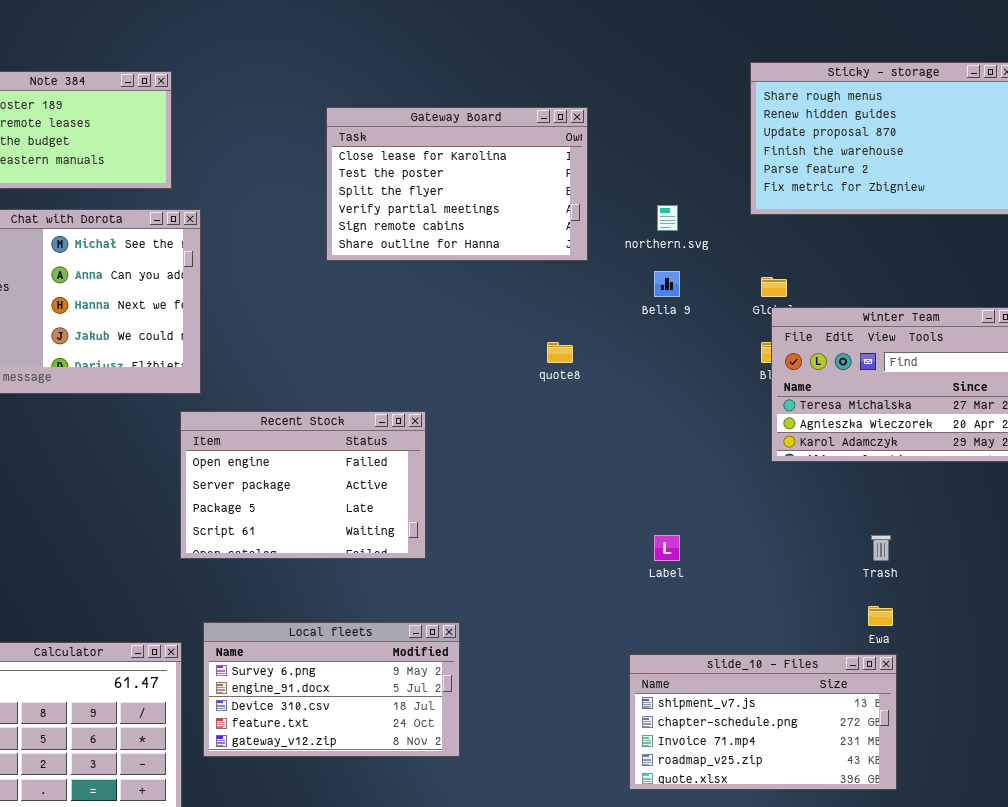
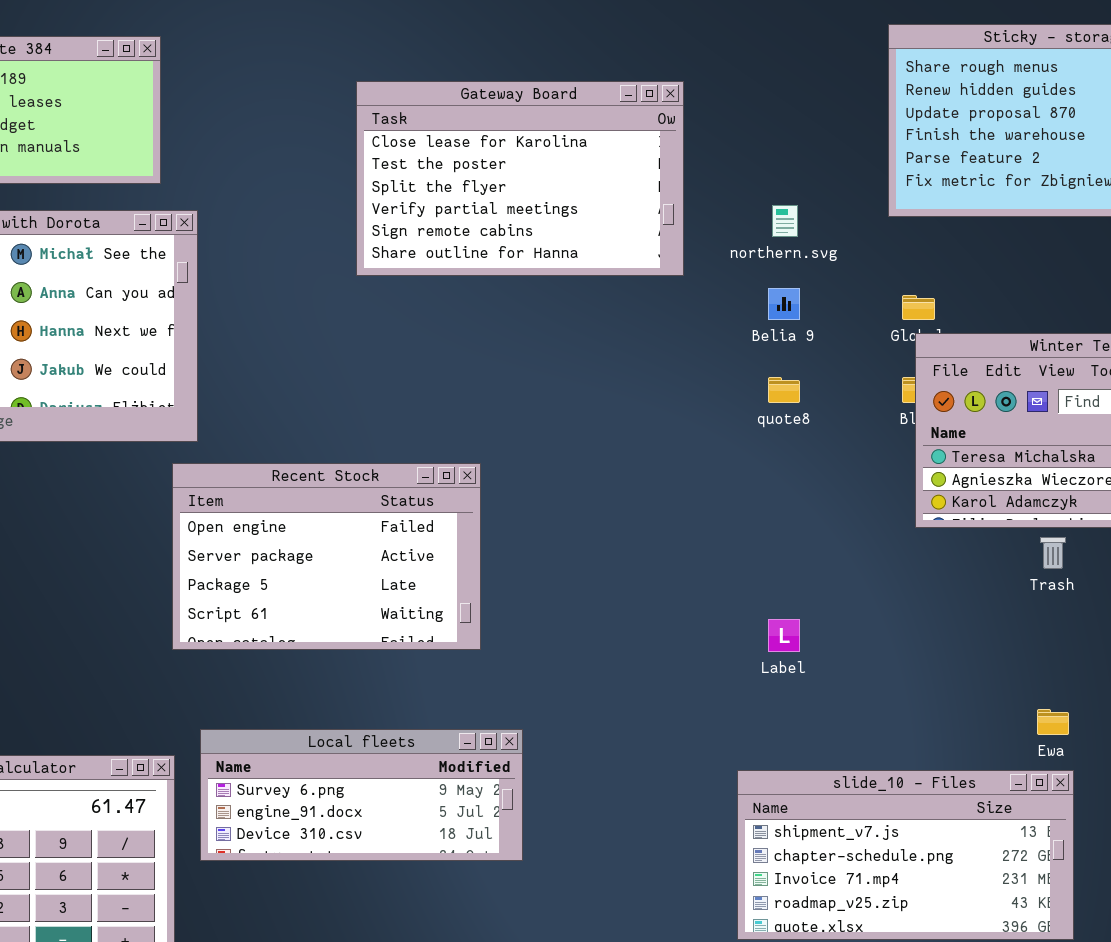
quote8: [547,342,573,363] -> [768,377,800,403], moved
Trash: [871,535,891,561] -> [1040,537,1066,569], moved
Local fleets: [203,622,460,757] -> [200,729,523,861], resized

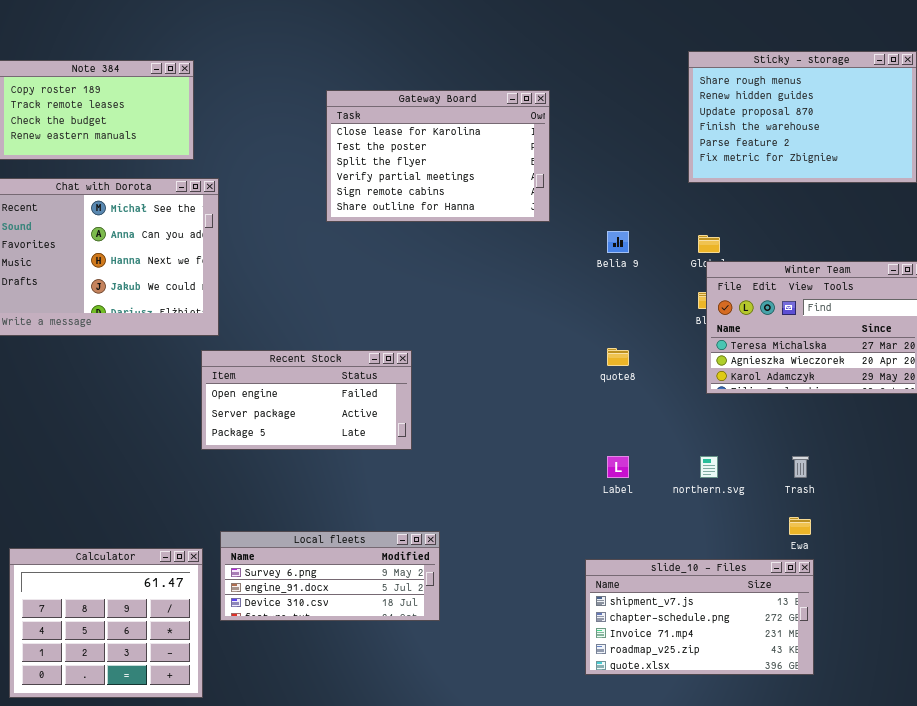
northern.svg: [772,205,798,237] -> [700,456,718,478], moved
quote8: [768,377,800,403] -> [607,348,629,366], moved
Recent Stock: [172,463,481,650] -> [201,350,412,450], resized
Trash: [1040,537,1066,569] -> [792,456,809,478], moved

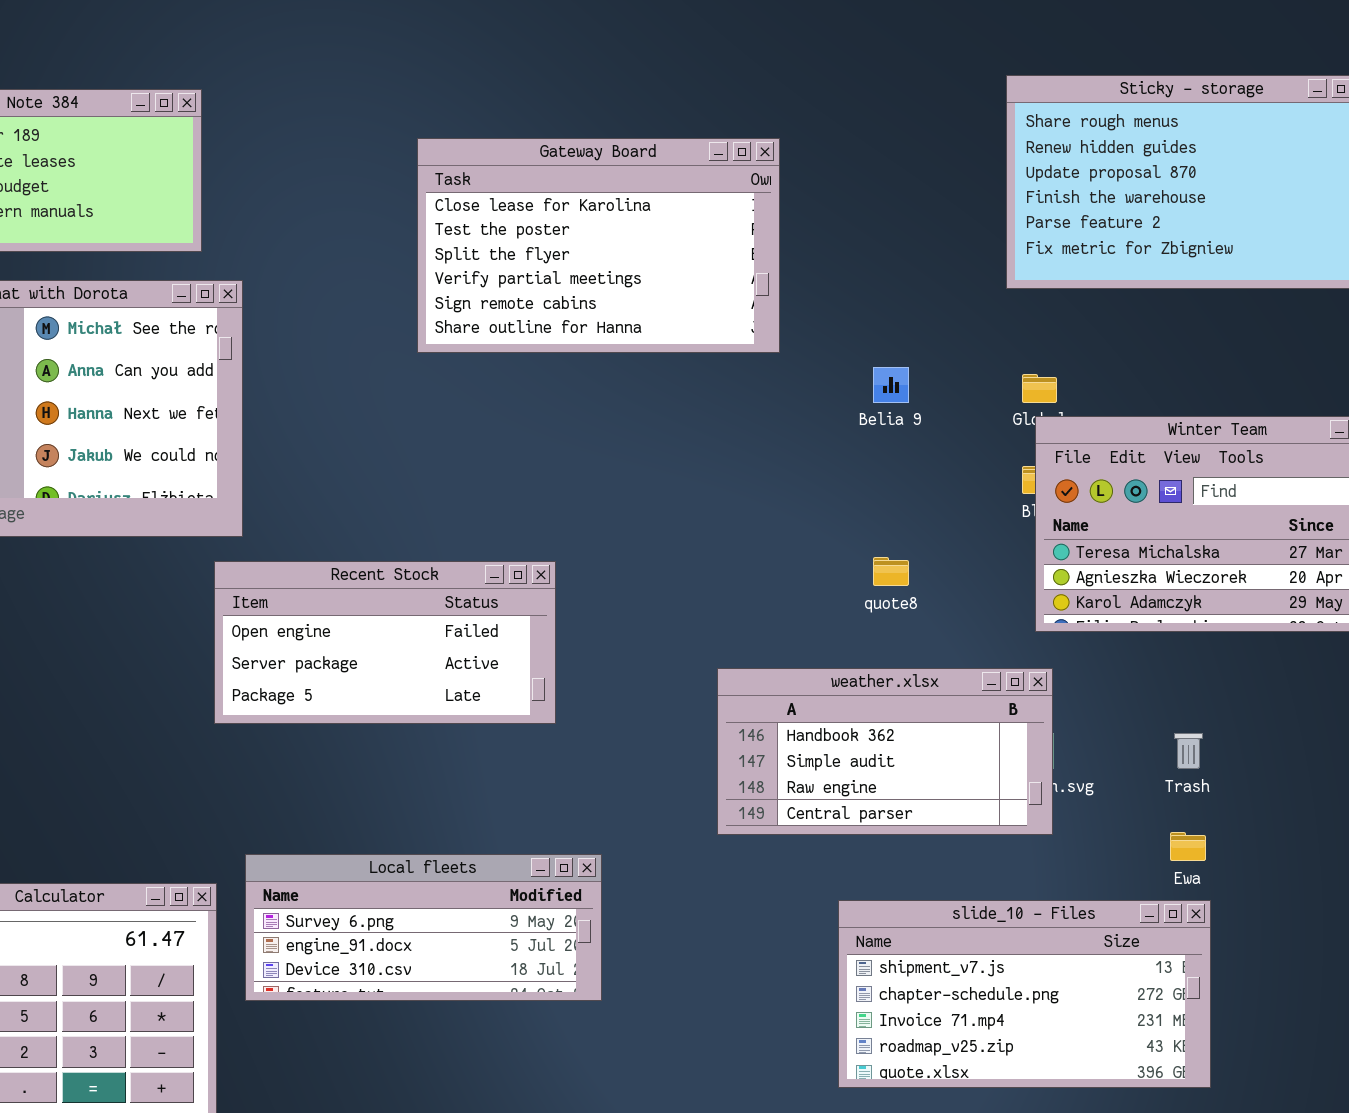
weather.xlsx: none -> [717,668,1053,835], opened

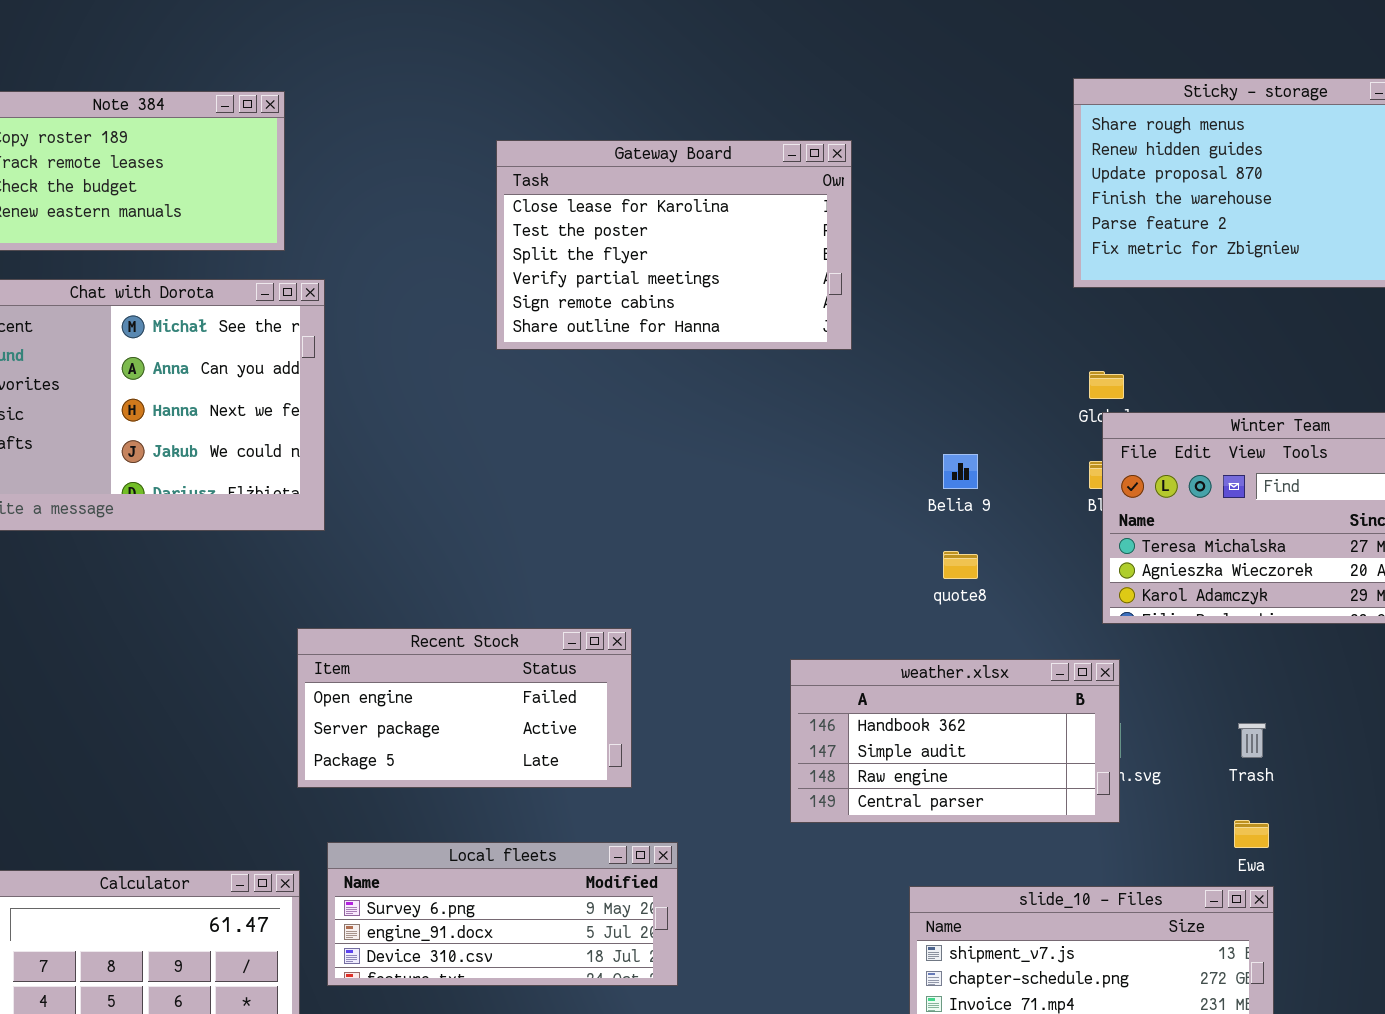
Belia 9: [873,367,909,403] -> [943,454,978,489], moved
Recent Stock: [214,561,556,724] -> [297,628,632,788], moved

